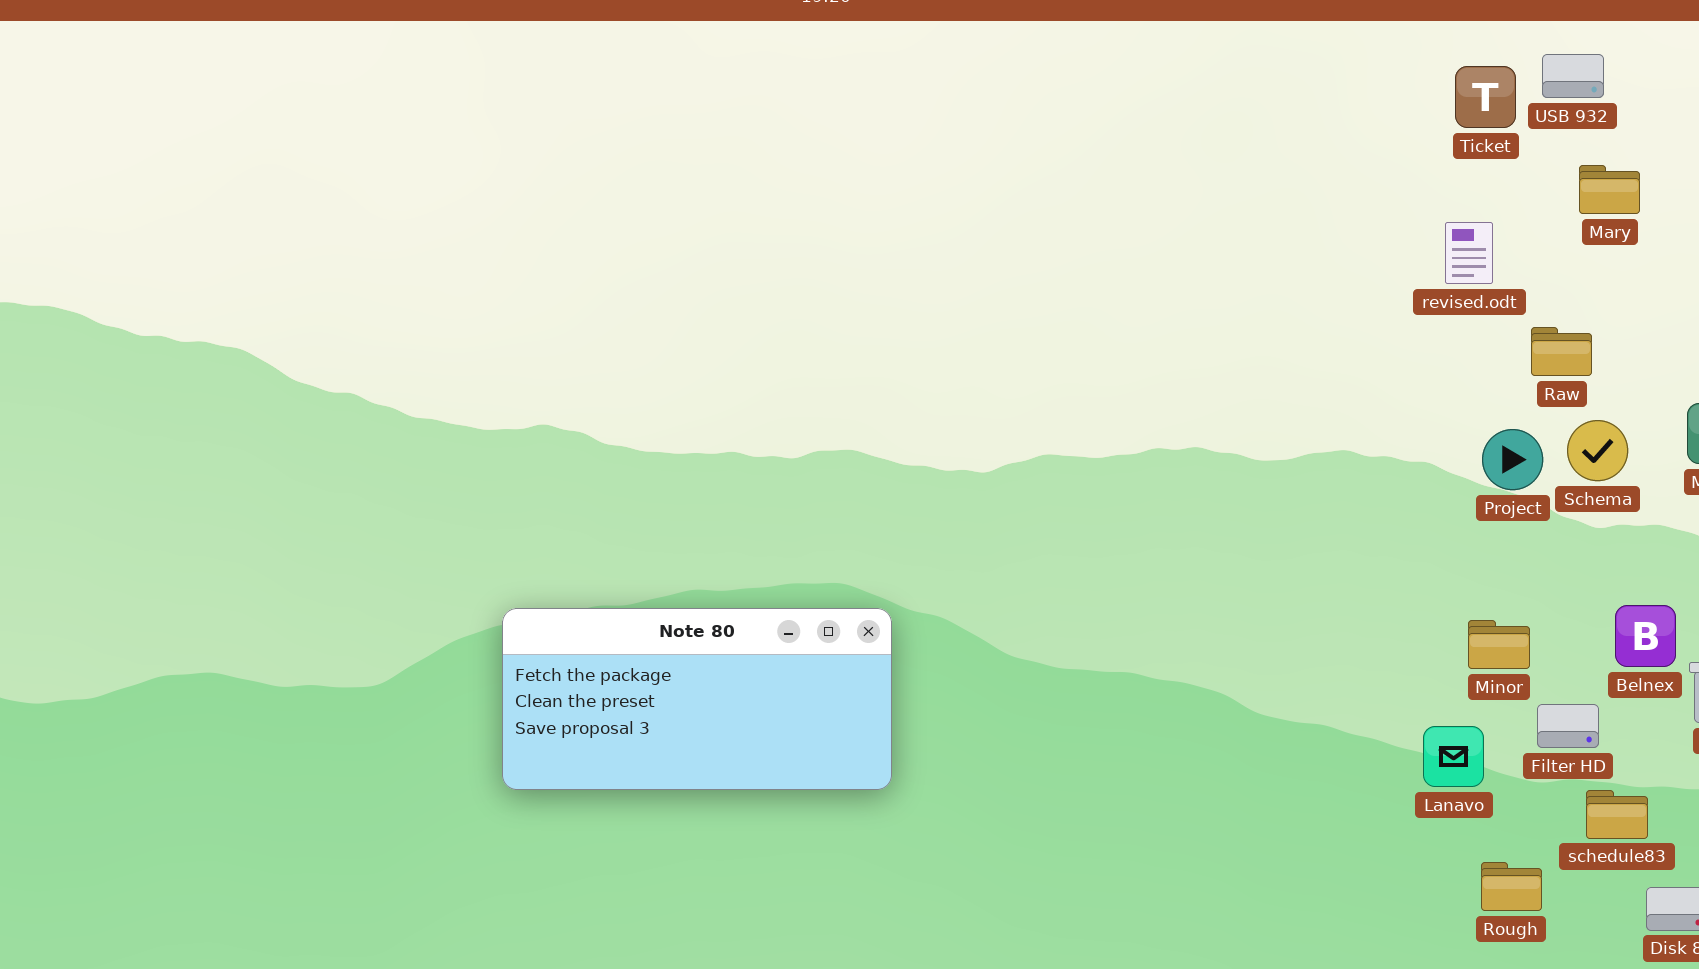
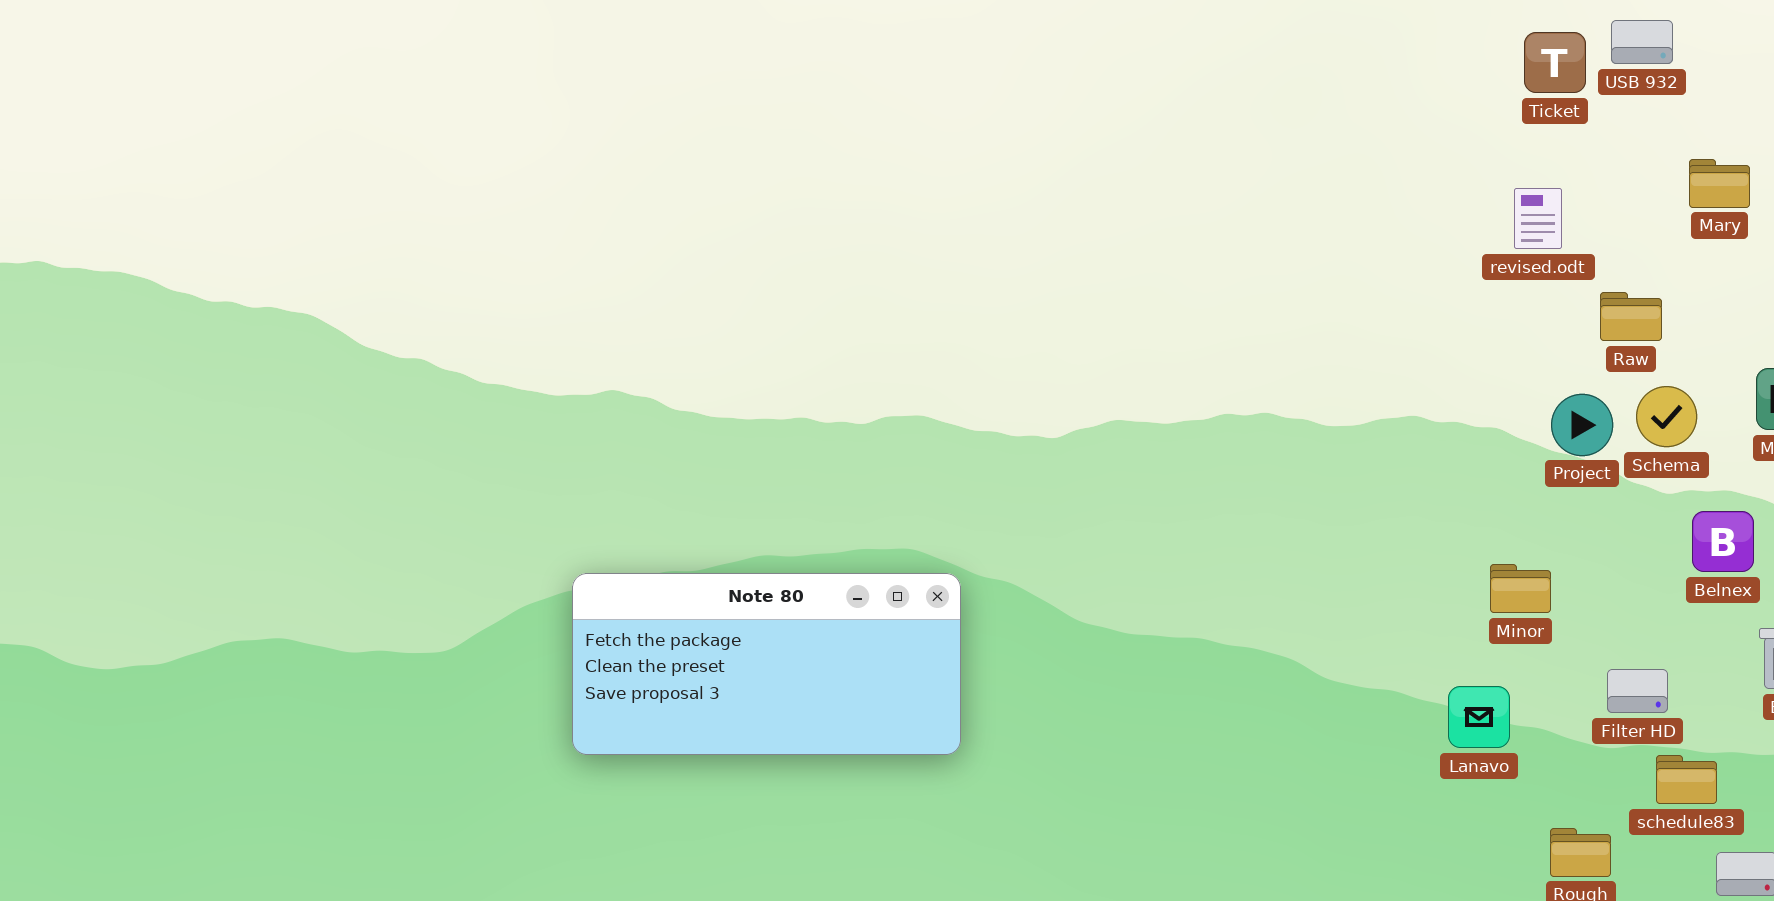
Mary: [1579,165,1640,214] -> [1689,159,1750,208], moved
Belnex: [1615,605,1676,667] -> [1692,511,1754,572], moved
Minor: [1468,620,1530,669] -> [1490,564,1551,613], moved
Lanavo: [1423,726,1484,787] -> [1448,686,1510,748], moved

